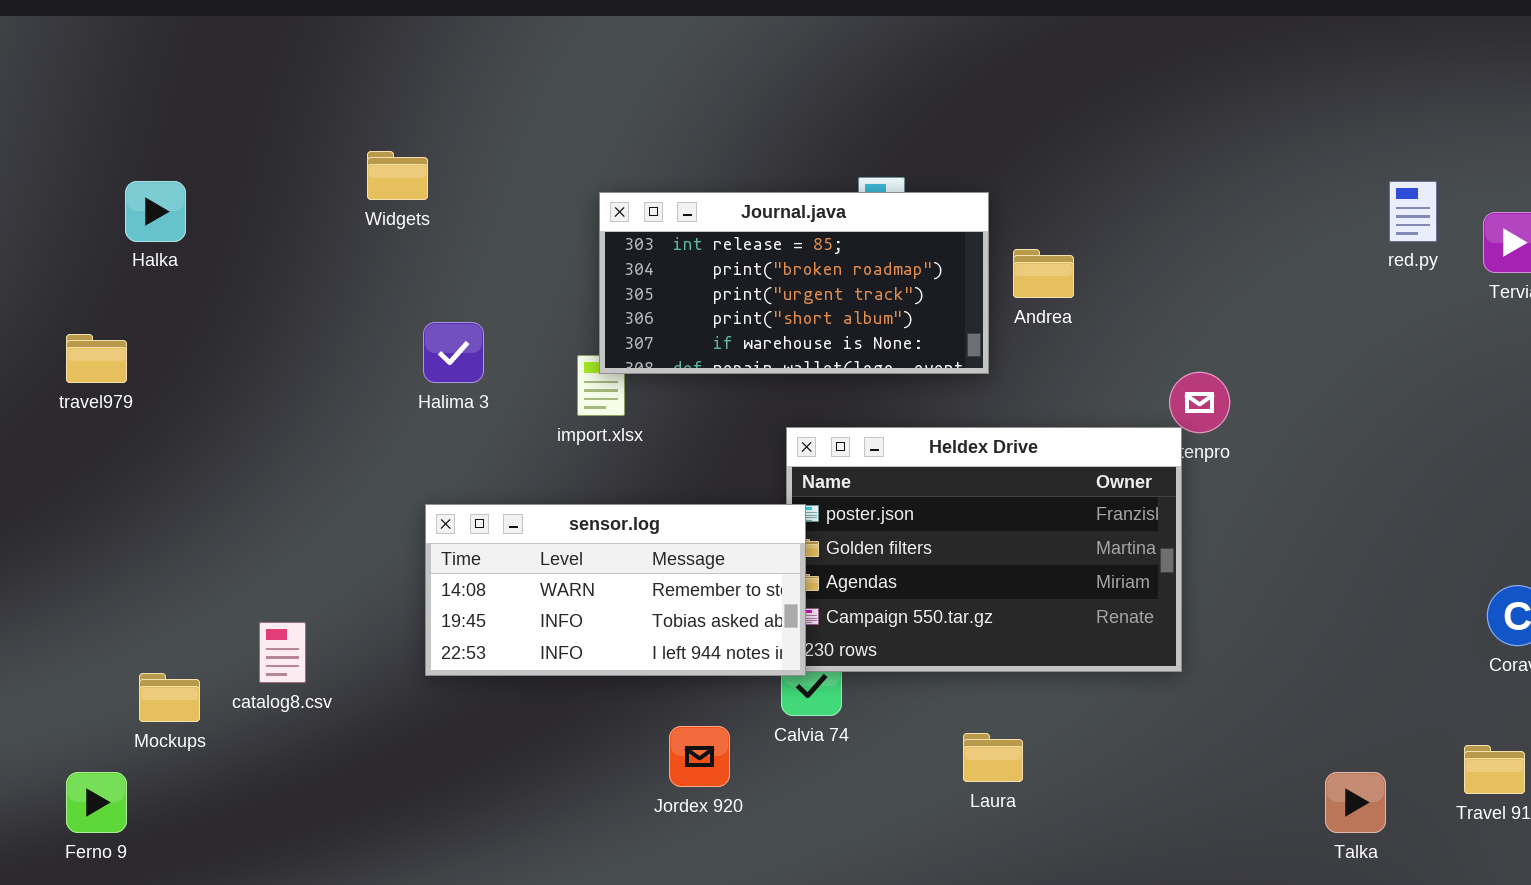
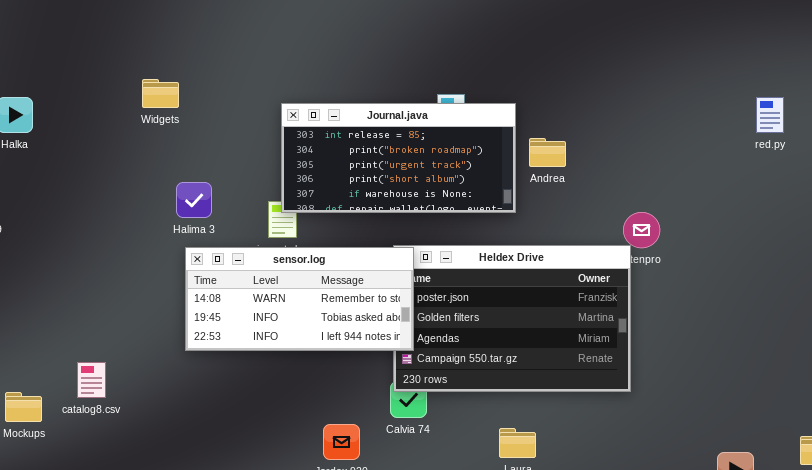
sensor.log: [425,504,806,676] -> [185,247,414,351], moved

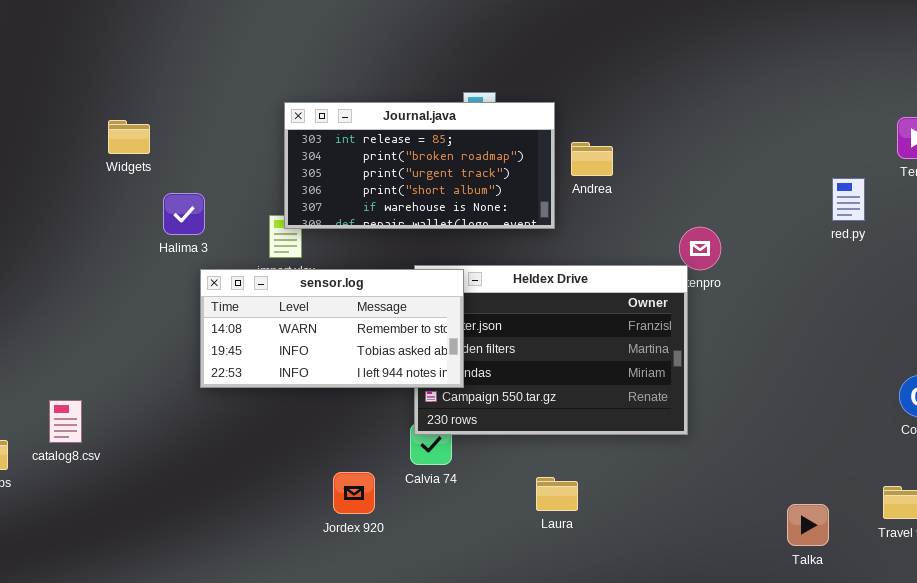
Widgets: [142,79,179,108] -> [108,120,150,154], moved
red.py: [756,97,784,133] -> [832,178,865,221], moved
sensor.log: [185,247,414,351] -> [200,269,464,388], moved

